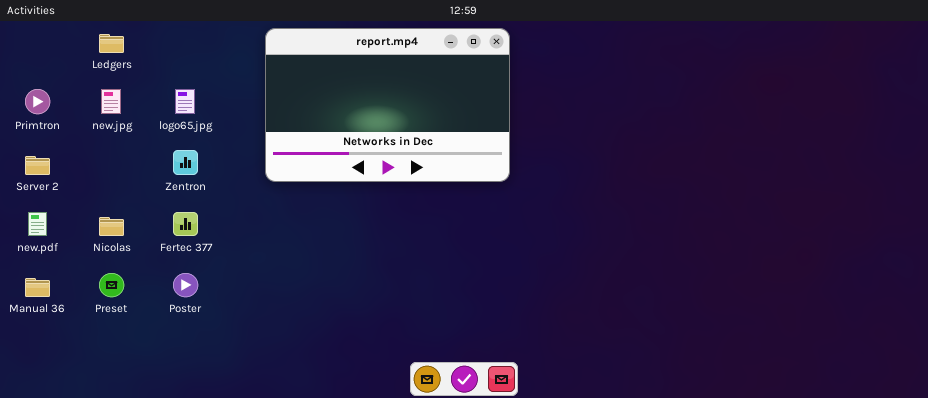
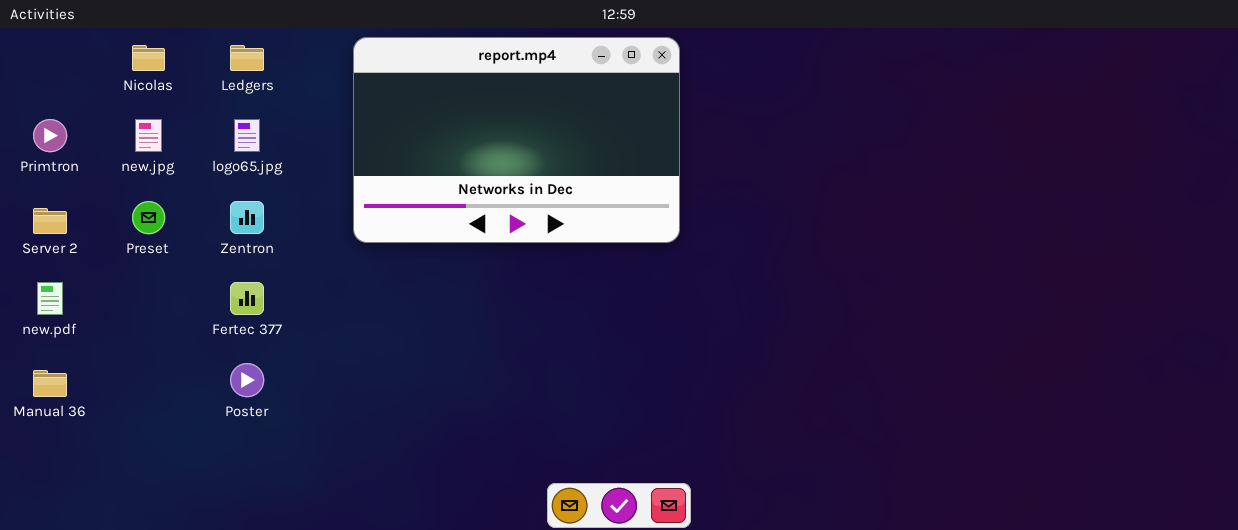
Ledgers: [99,34,124,53] -> [230,45,264,71], moved
Nicolas: [99,217,124,236] -> [132,45,165,71], moved
Preset: [99,273,124,297] -> [132,201,165,234], moved

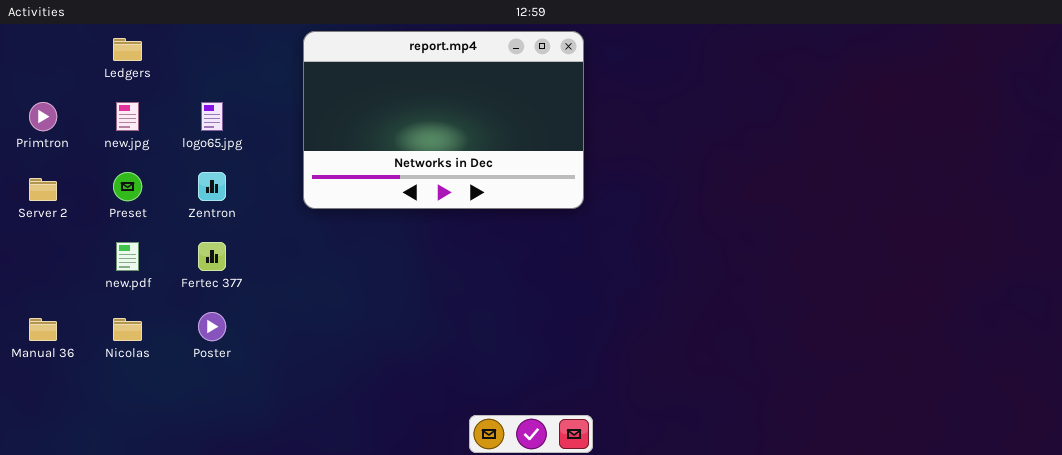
Nicolas: [132,45,165,71] -> [113,318,142,341], moved
Ledgers: [230,45,264,71] -> [113,38,142,61], moved
new.pdf: [37,282,63,315] -> [116,242,139,271], moved

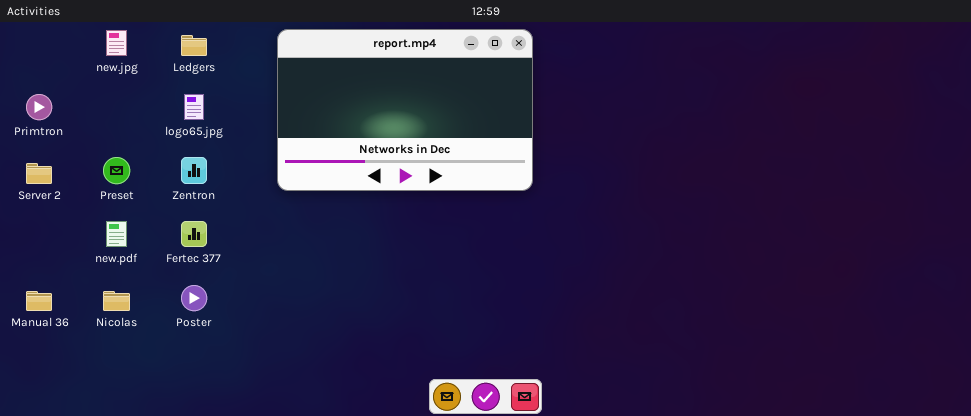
Ledgers: [113,38,142,61] -> [181,35,207,56], moved
new.jpg: [116,102,139,131] -> [106,30,127,56], moved

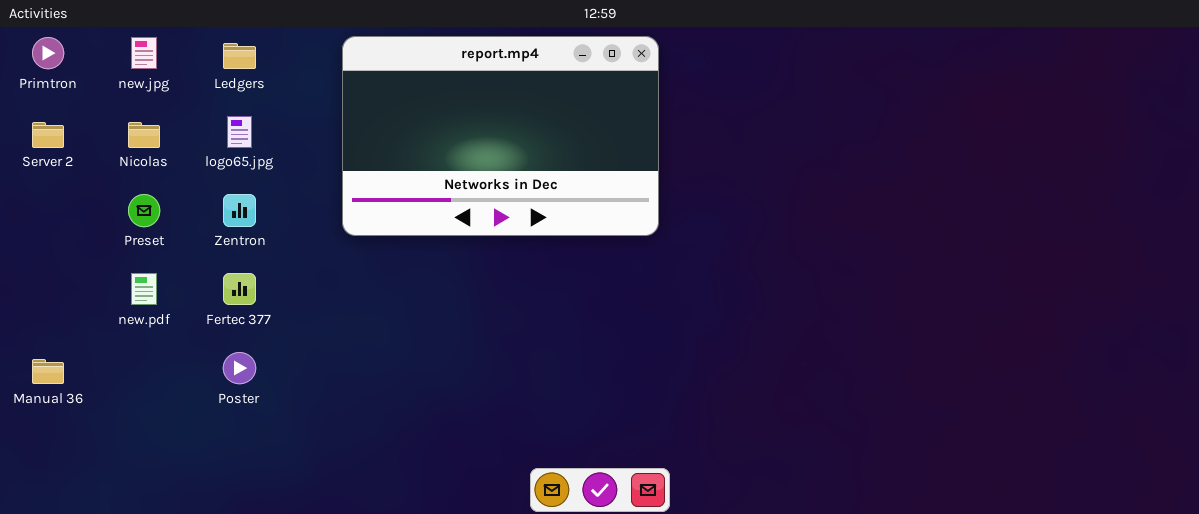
Primtron: [26,94,52,120] -> [32,37,64,69], moved
Server 2: [26,163,52,184] -> [32,122,64,148], moved
Nicolas: [103,291,130,311] -> [128,122,160,148], moved

